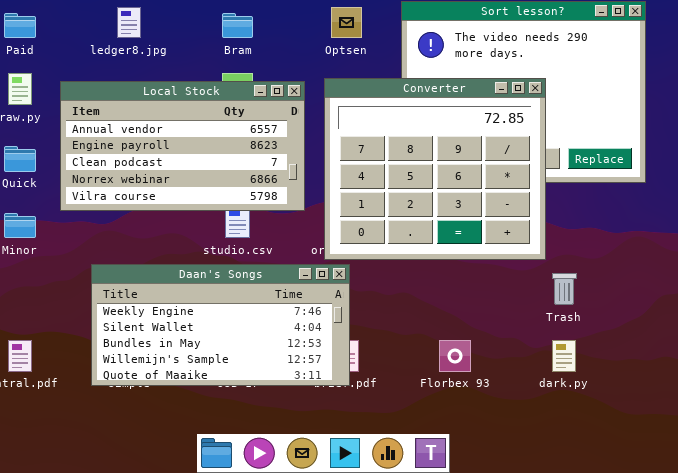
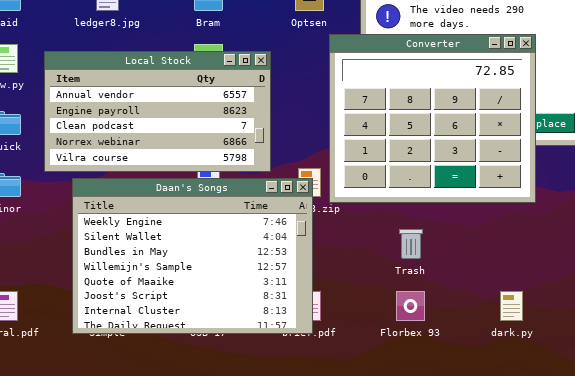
Converter: [324,78,546,260] -> [329,34,536,203], moved
Daan's Songs: [91,264,350,386] -> [72,178,313,334], resized
Trash: [552,273,577,305] -> [399,229,423,259], moved

